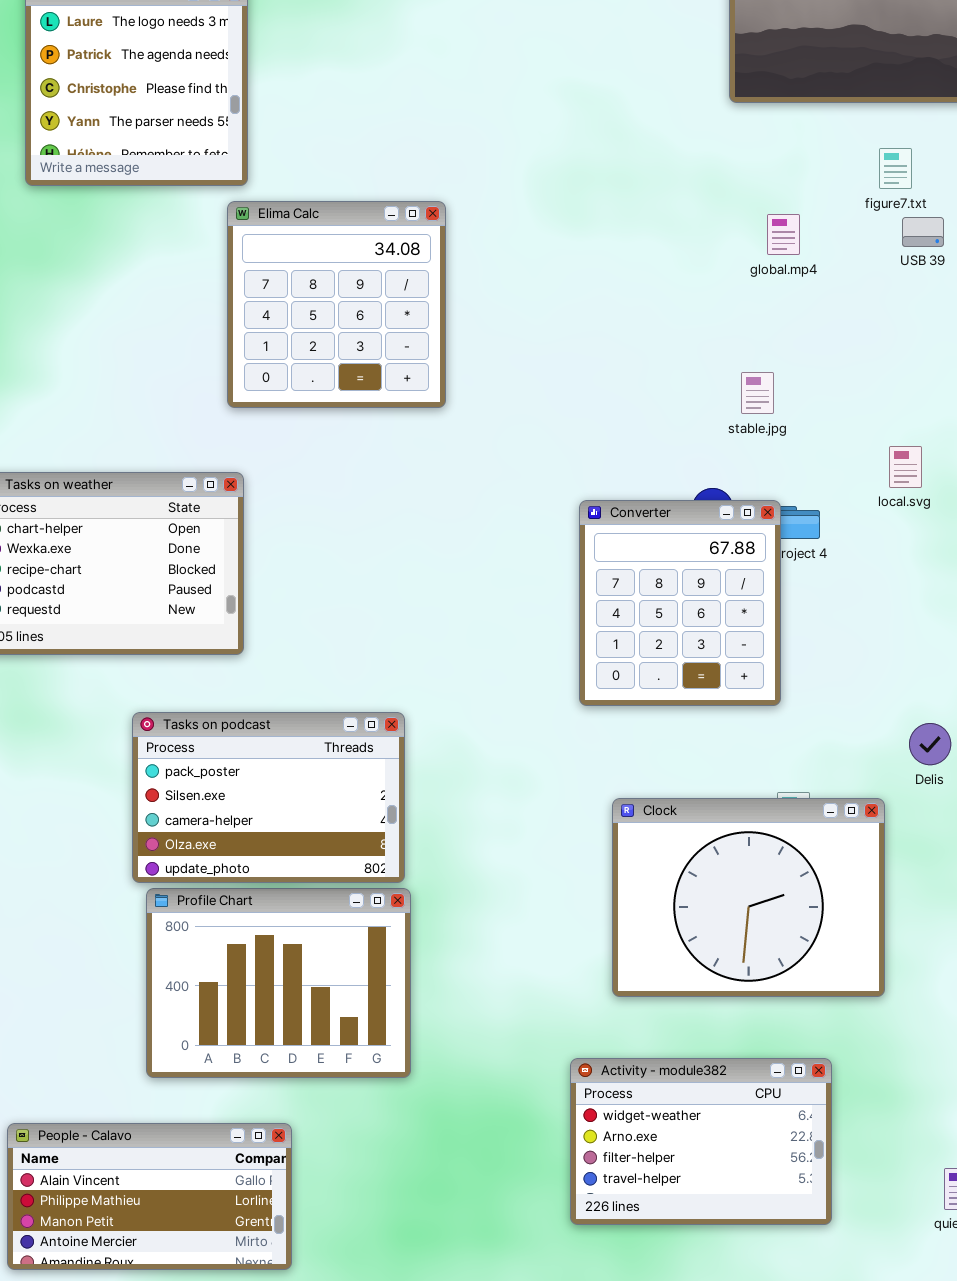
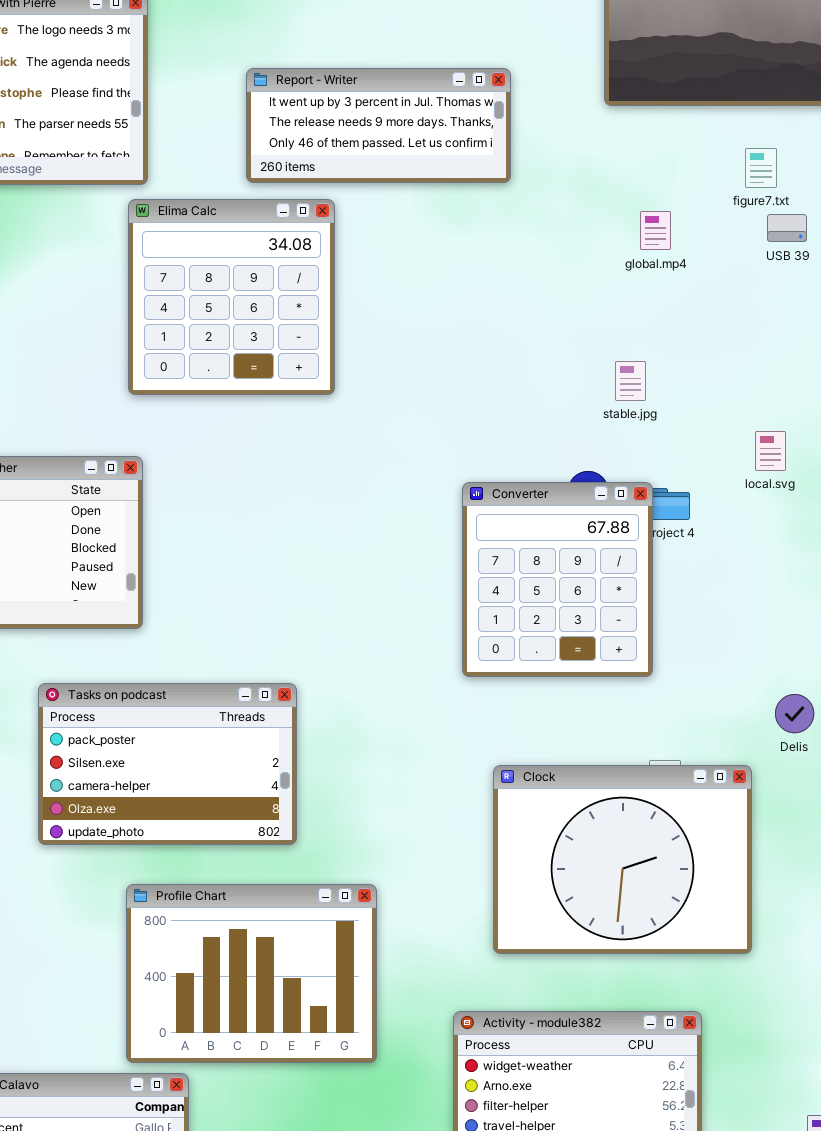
Report - Writer: none -> [246,68,511,183], opened
Profile Chart: [146,888,411,1078] -> [126,884,377,1063], moved

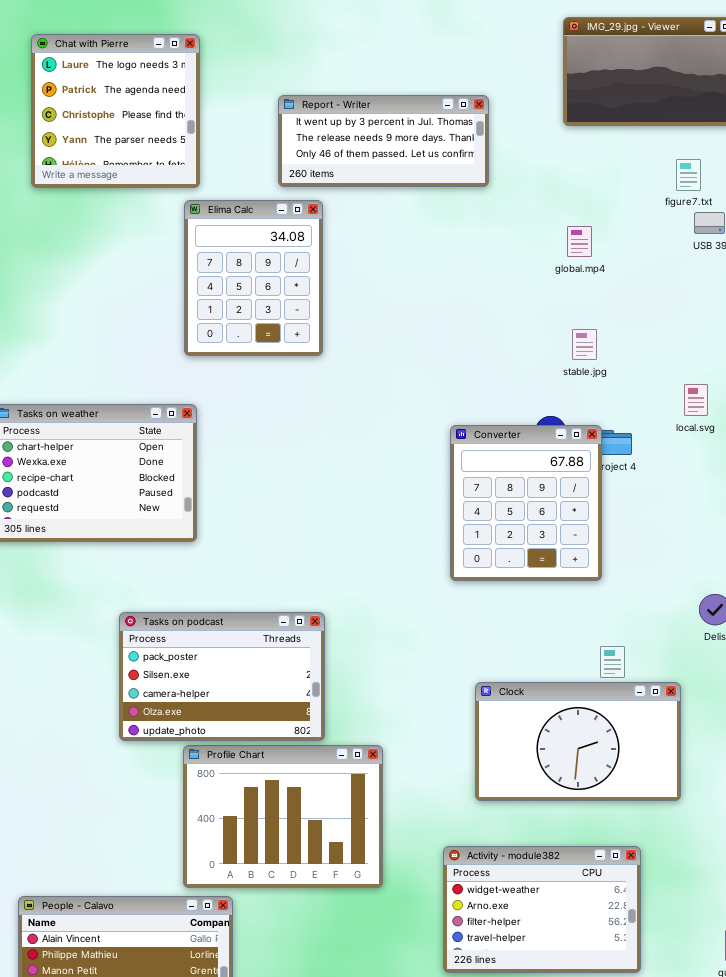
Elima Calc: [128,199,335,395] -> [184,200,323,356], resized
global.mp4: [640,211,671,250] -> [567,226,592,257], moved
Tasks on podcast: [38,683,297,845] -> [119,612,325,741], moved
Clock: [493,765,752,954] -> [475,682,681,801], resized

